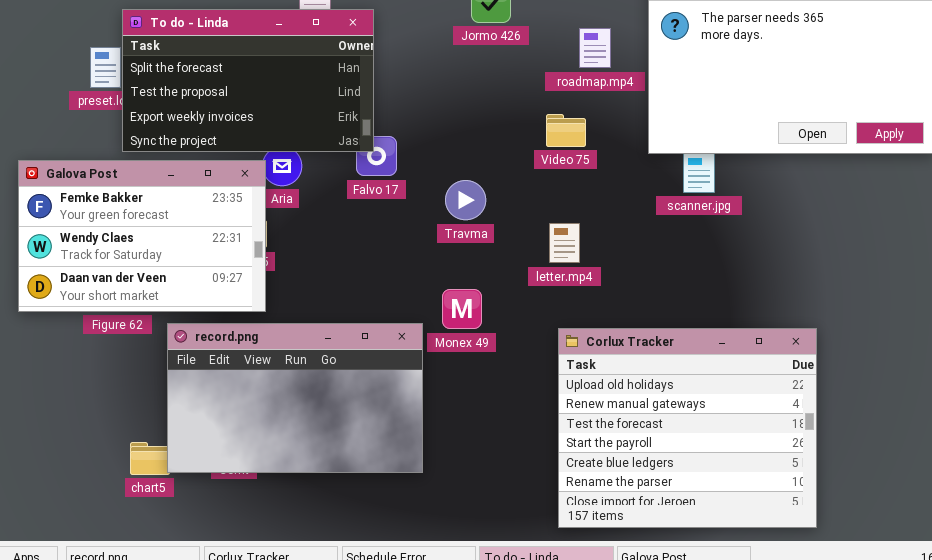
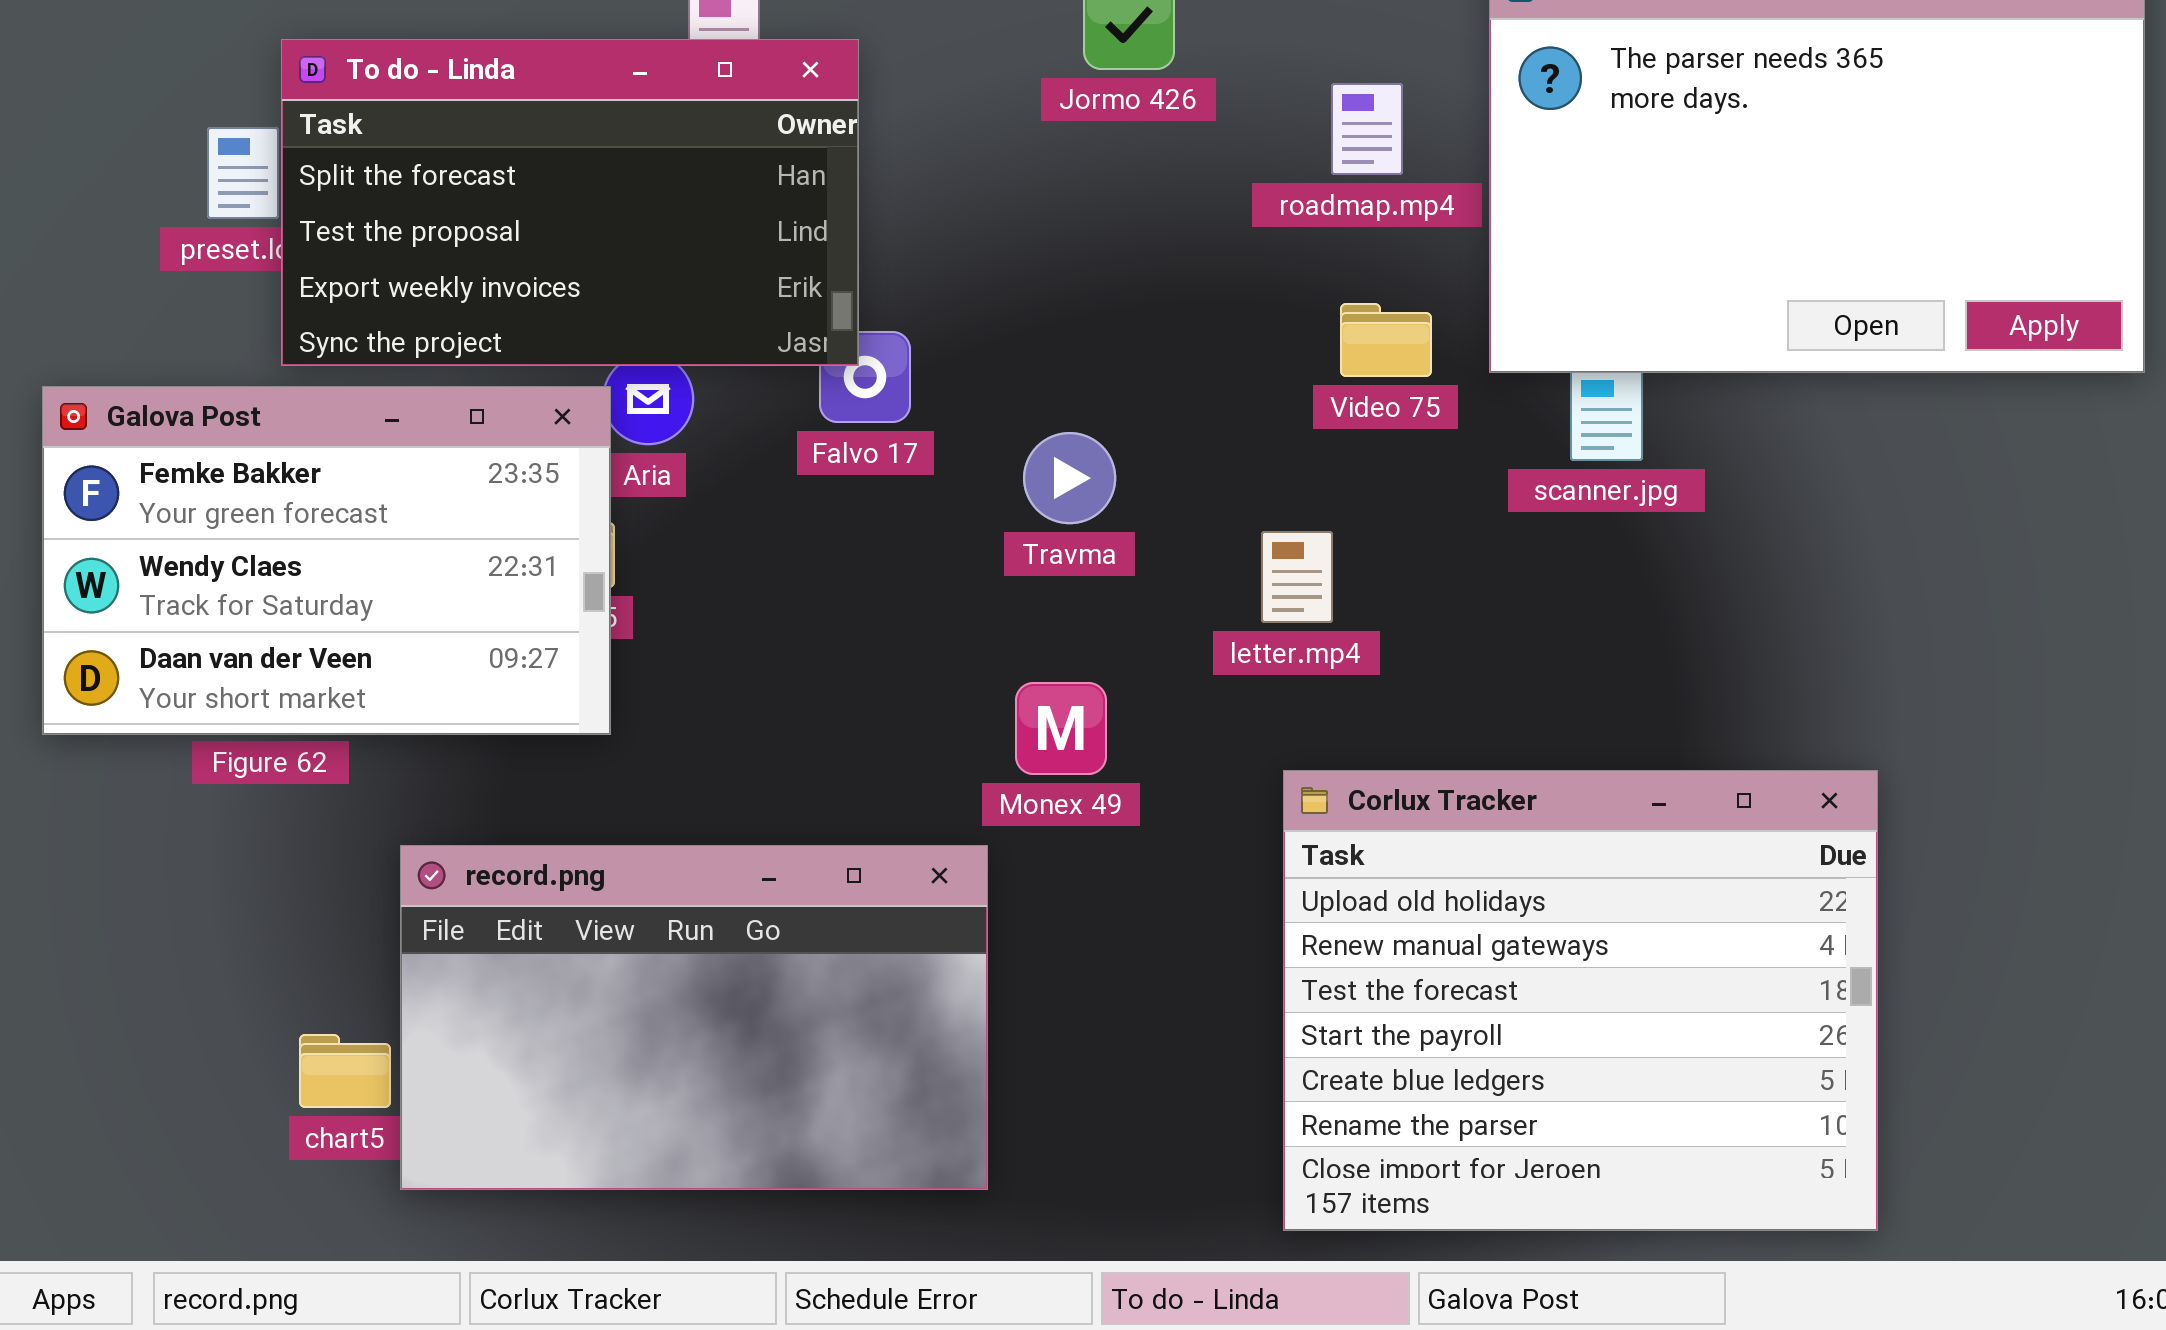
Video 75: [546,114,586,147] -> [1340,303,1432,377], moved
record.png: [167,323,423,473] -> [400,845,988,1190], moved

